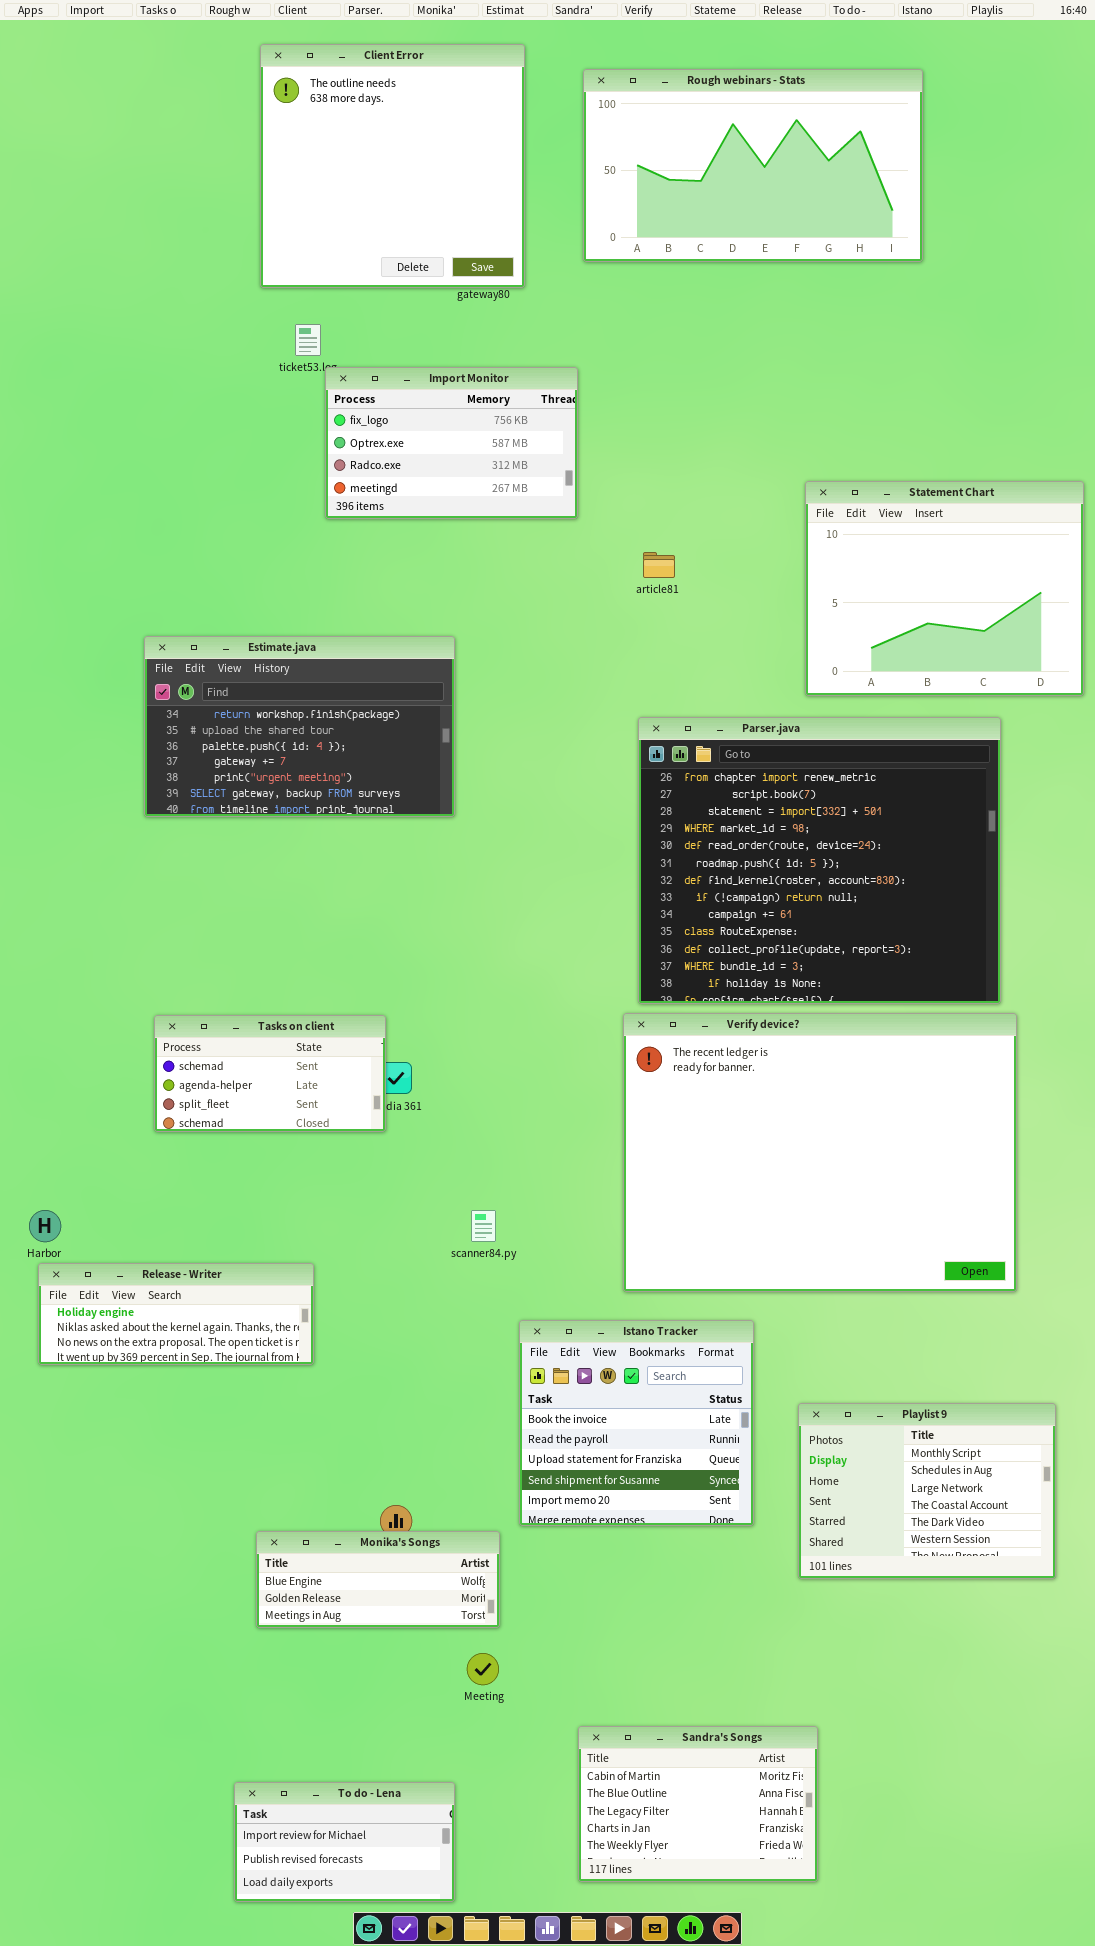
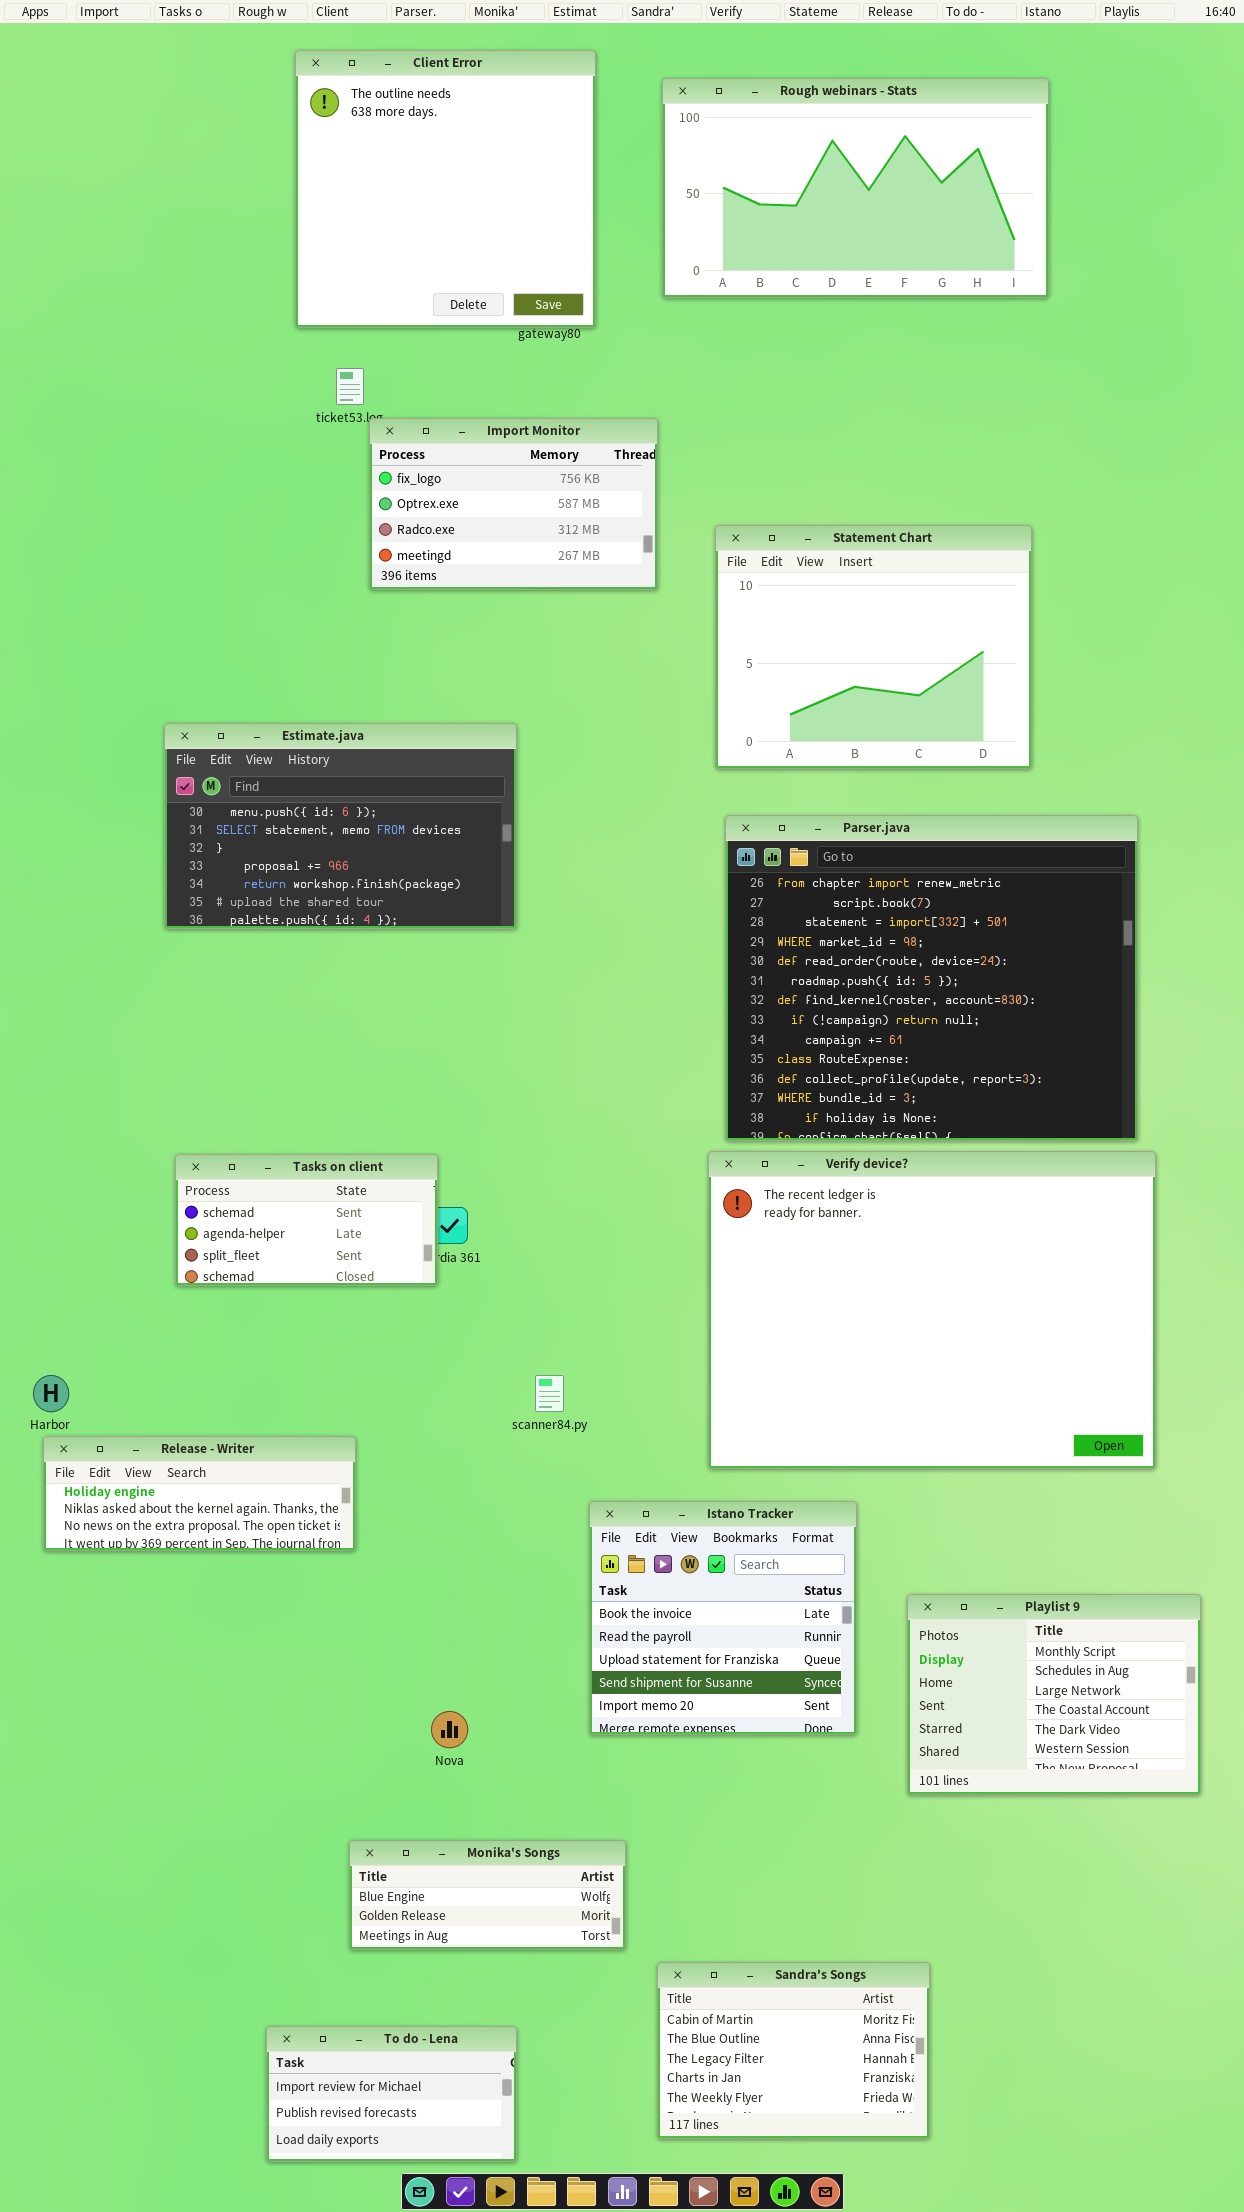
Statement Chart: [805,481,1084,696] -> [715,525,1032,769], moved
Estimate.java: [144,636,455,817] -> [164,723,517,929], scrolled up 4 rows
Monika's Songs: [256,1531,500,1628] -> [349,1840,626,1950], moved

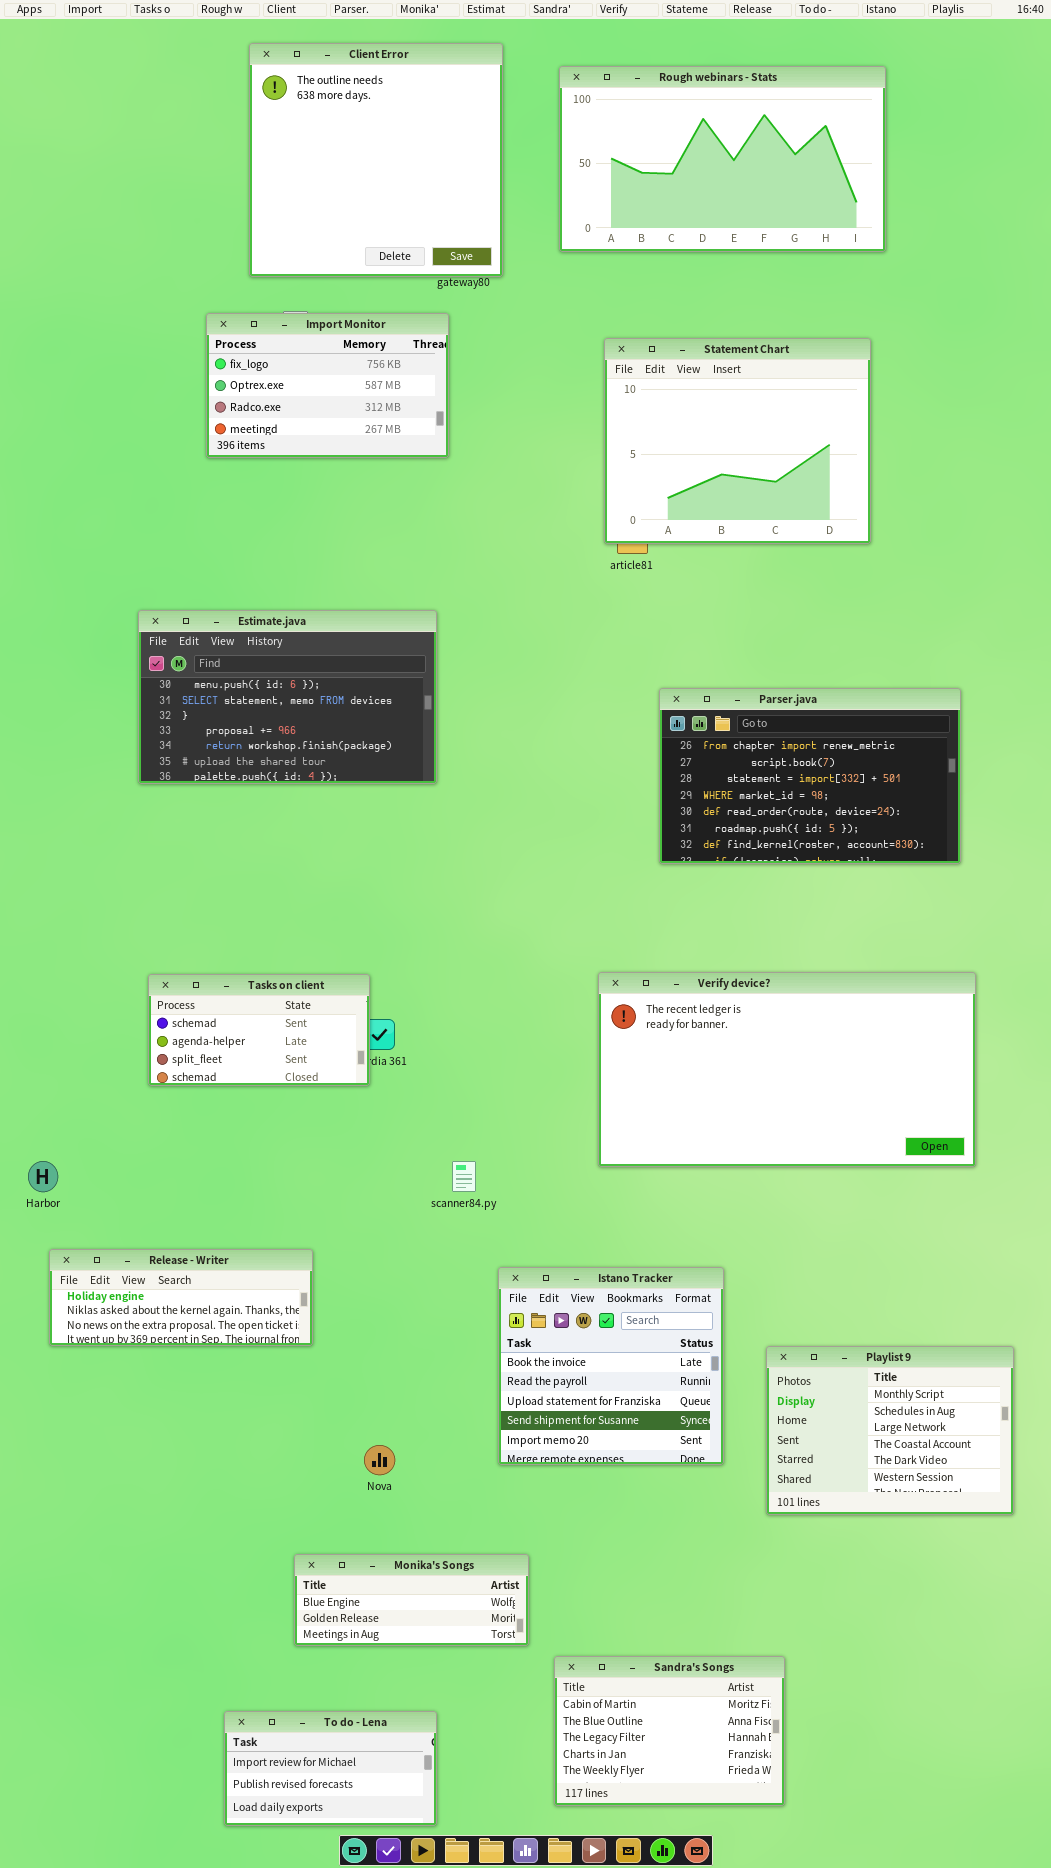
Import Monitor: [369,418,658,590] -> [206,313,449,458], moved
Statement Chart: [715,525,1032,769] -> [604,338,871,544], moved
Parser.java: [725,815,1138,1141] -> [659,688,961,864], resized
Verify device?: [708,1151,1156,1469] -> [598,972,976,1167], resized
Release - Writer: [43,1436,356,1551] -> [49,1249,313,1346], moved

